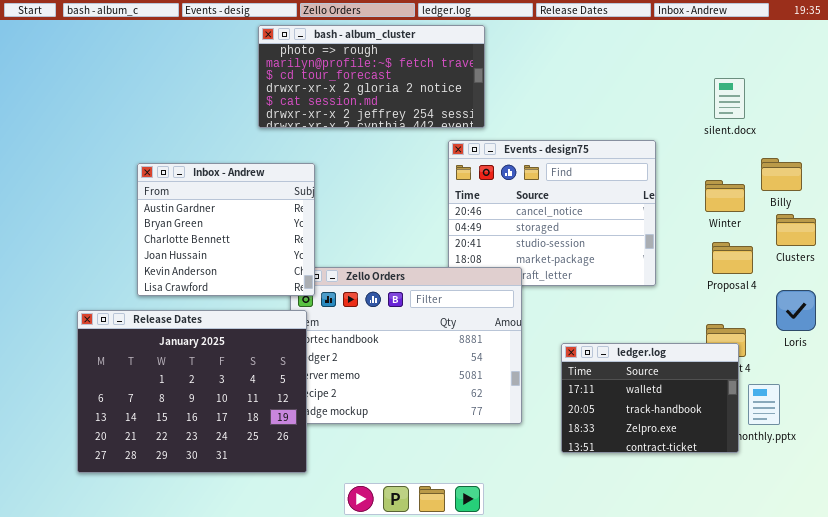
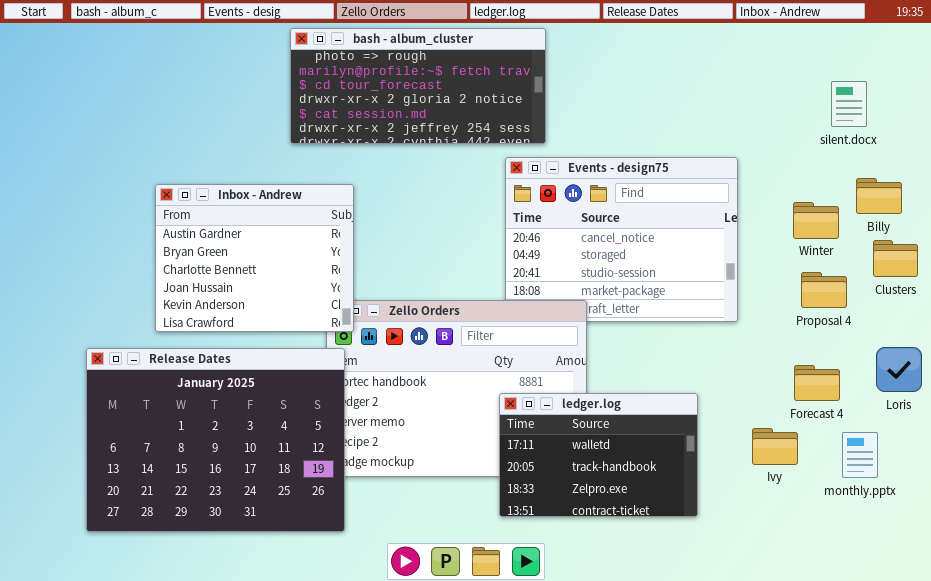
silent.docx: [714,78,745,119] -> [831,81,867,127], moved
Loris: [776,290,816,331] -> [876,347,922,392], moved
ledger.log: [561,343,739,453] -> [499,393,698,517], moved

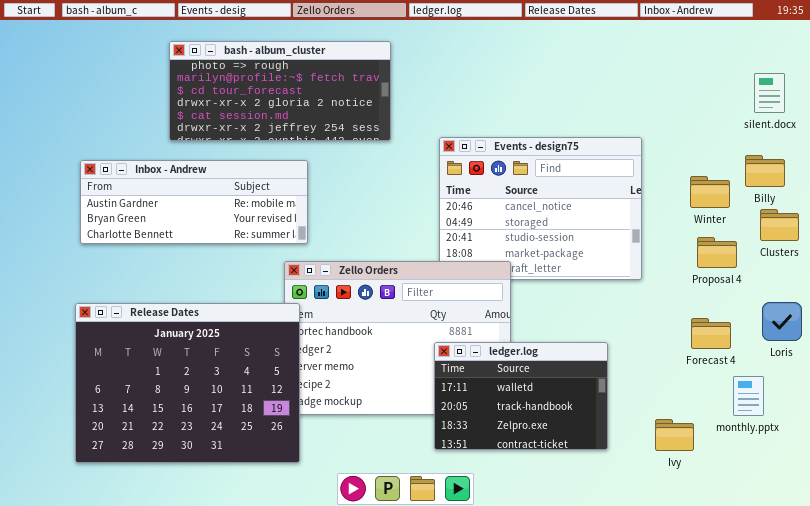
bash - album_cluster: [290,28,546,144] -> [169,41,391,141], moved
silent.docx: [831,81,867,127] -> [754,73,785,113], moved
Inbox - Andrew: [155,184,354,332] -> [80,160,308,244], resized
Ivy: [752,428,798,465] -> [655,419,694,451], moved

